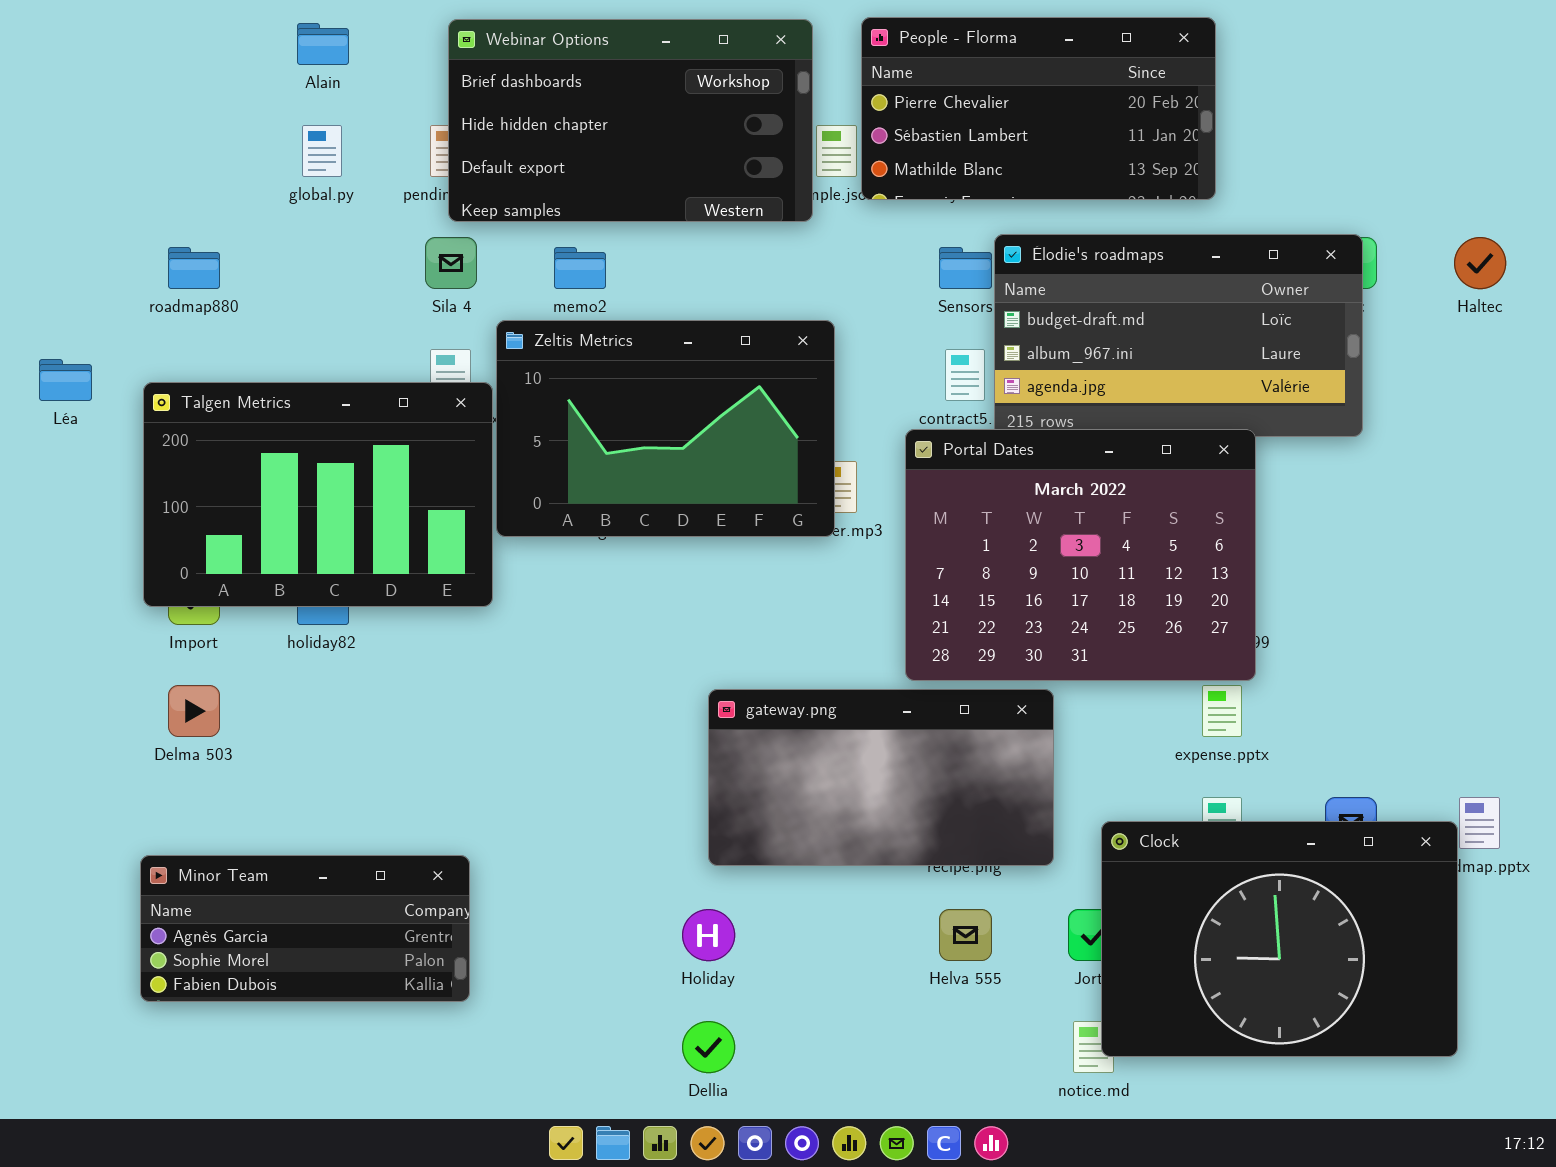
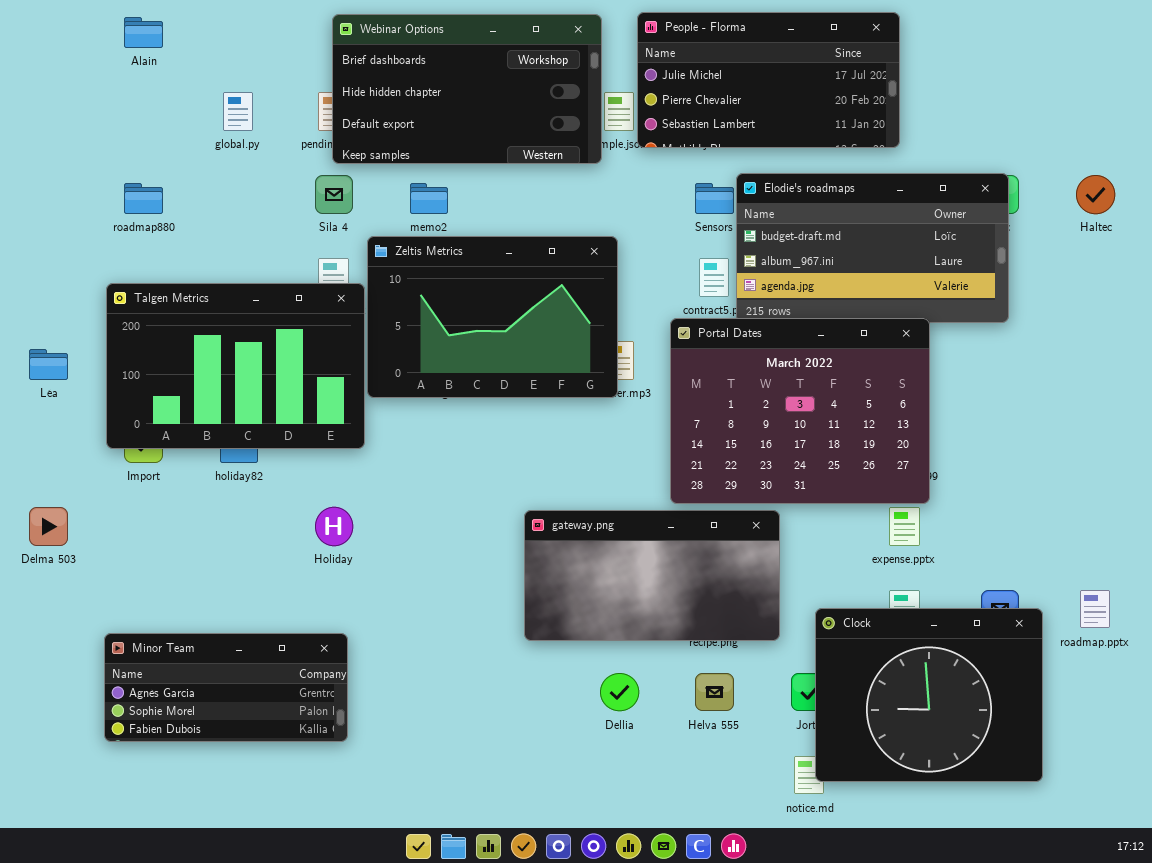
People - Florma: [861,17,1216,200] -> [637,12,900,148], scrolled up 1 row
Alain: [297,23,349,65] -> [124,17,163,48], moved
Léa: [39,359,92,401] -> [29,349,68,380], moved
Delma 503: [168,685,220,737] -> [29,507,68,546], moved
Clock: [1101,821,1458,1057] -> [815,608,1043,782], resized
Holiday: [682,909,735,961] -> [315,507,353,546], moved
Dellia: [682,1021,735,1073] -> [600,673,639,711], moved

